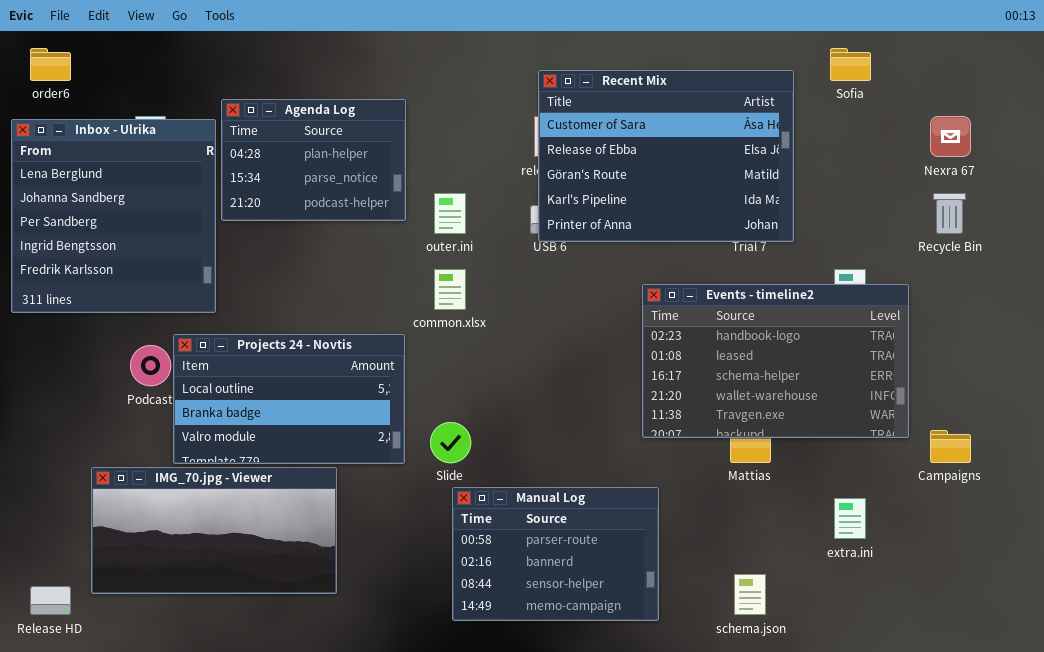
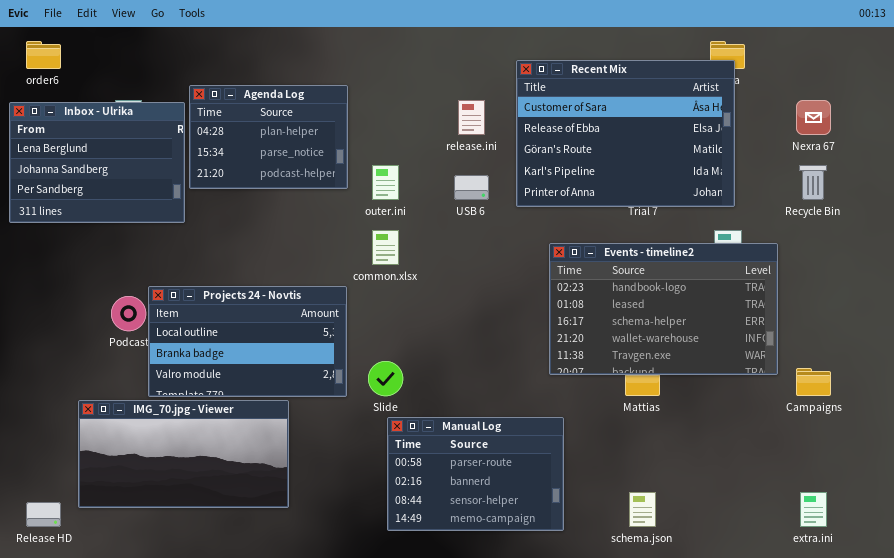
Recent Mix: [538,70,794,242] -> [516,60,735,207], moved
Inbox - Ulrika: [11,119,216,313] -> [9,102,185,223], resized
extra.ini: [834,498,866,539] -> [800,492,827,527], moved

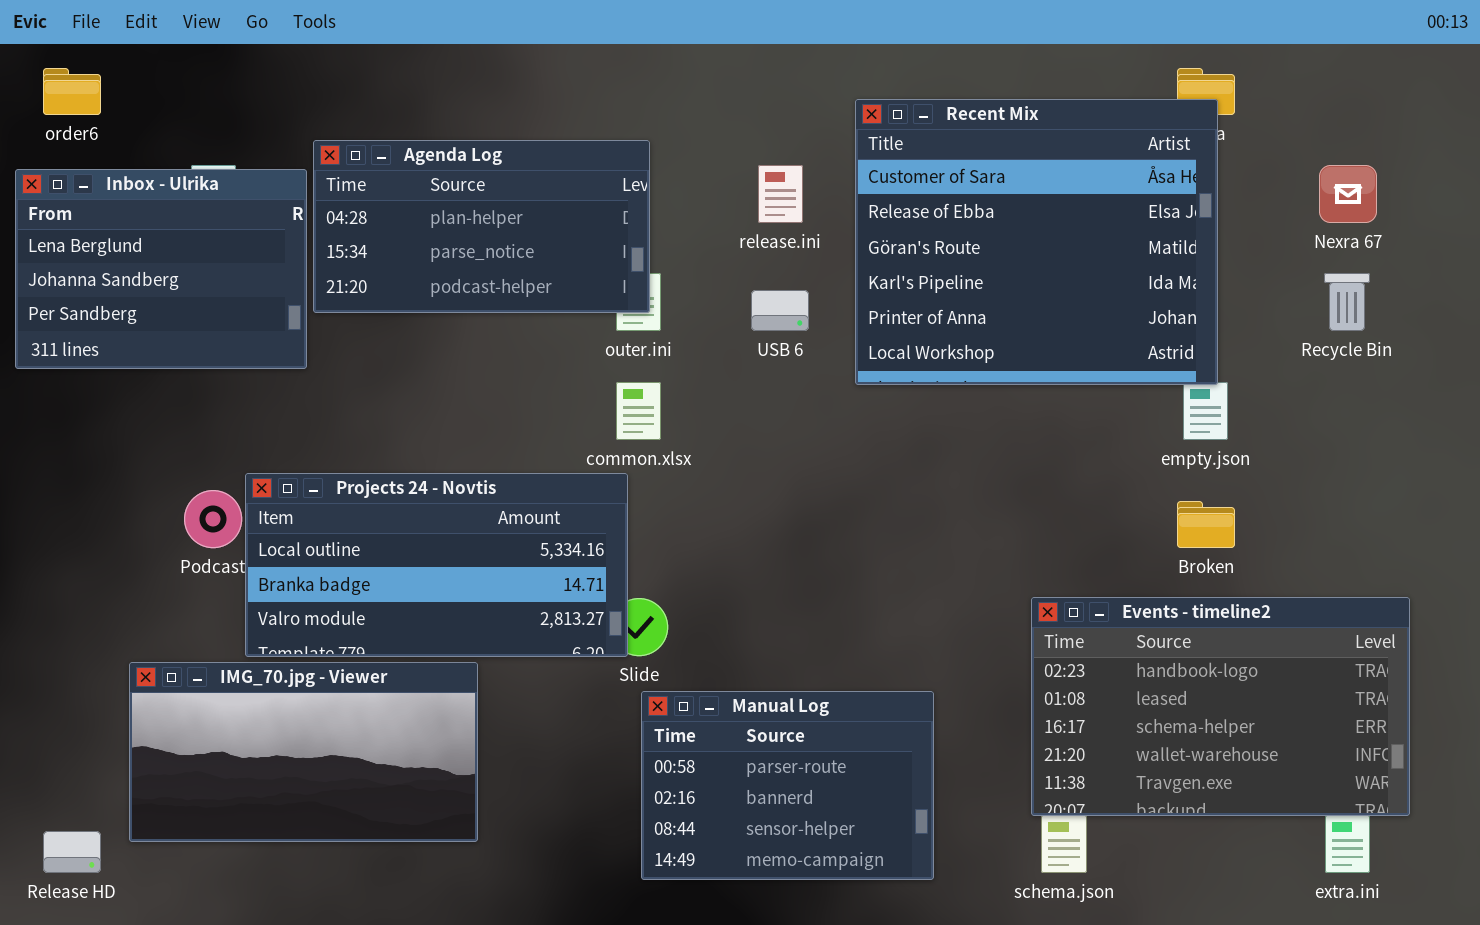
Recent Mix: [516,60,735,207] -> [855,99,1218,385], resized
Agenda Log: [189,85,348,189] -> [313,140,650,313], resized
Events - timeline2: [549,243,778,375] -> [1031,597,1410,816], moved
Projects 24 - Novtis: [148,286,347,397] -> [245,473,628,657], resized

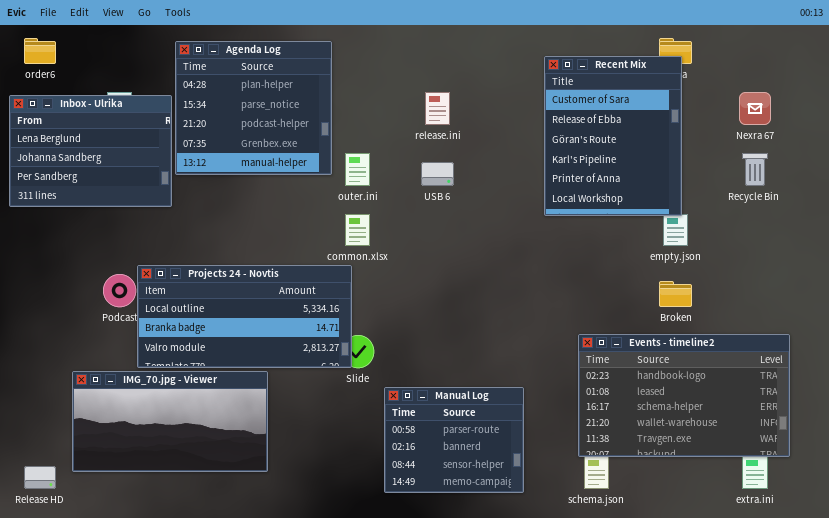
Recent Mix: [855,99,1218,385] -> [544,56,682,216], resized
Agenda Log: [313,140,650,313] -> [175,41,332,175], resized
Manual Log: [641,691,934,880] -> [384,387,524,493], resized

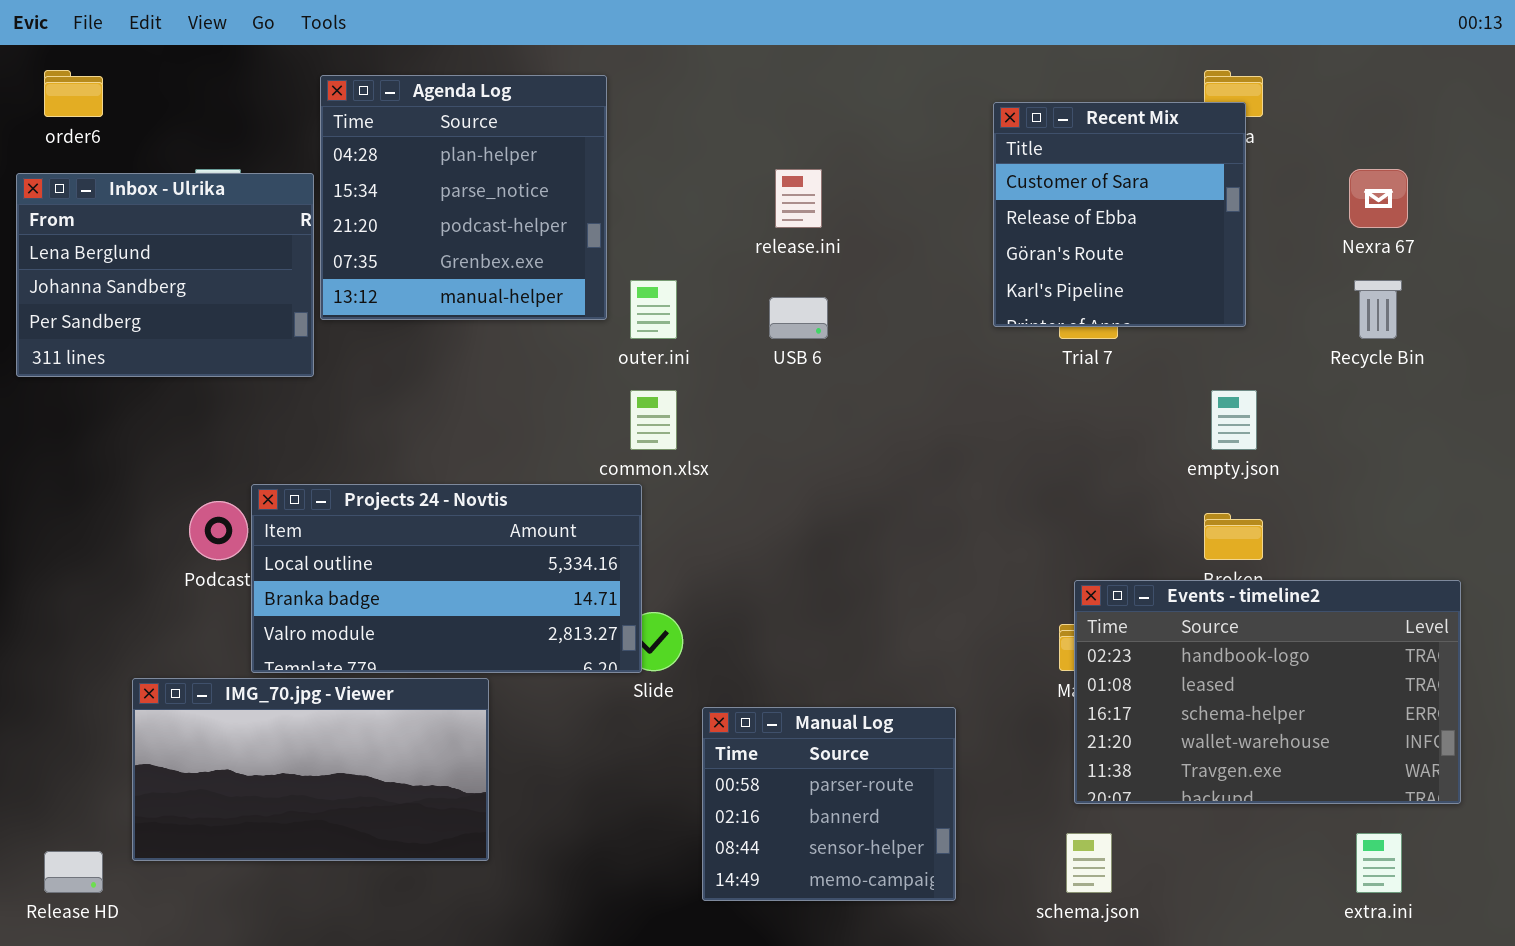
Recent Mix: [544,56,682,216] -> [993,102,1246,327], resized
Events - timeline2: [578,334,790,457] -> [1074,580,1461,804], moved

